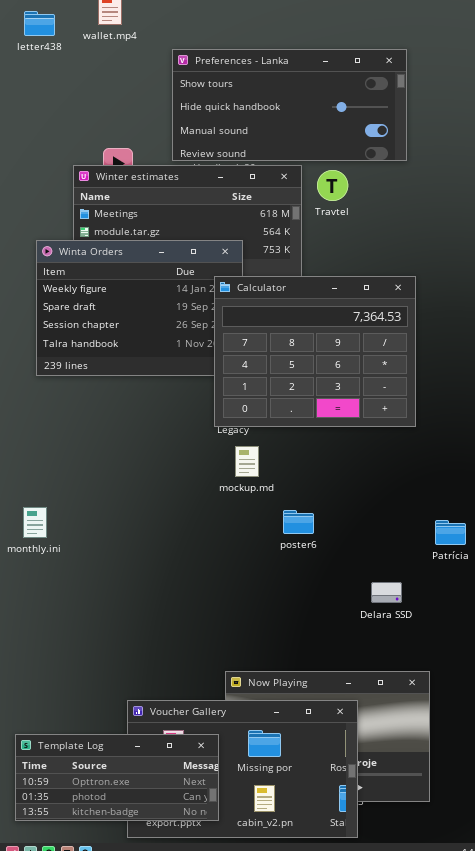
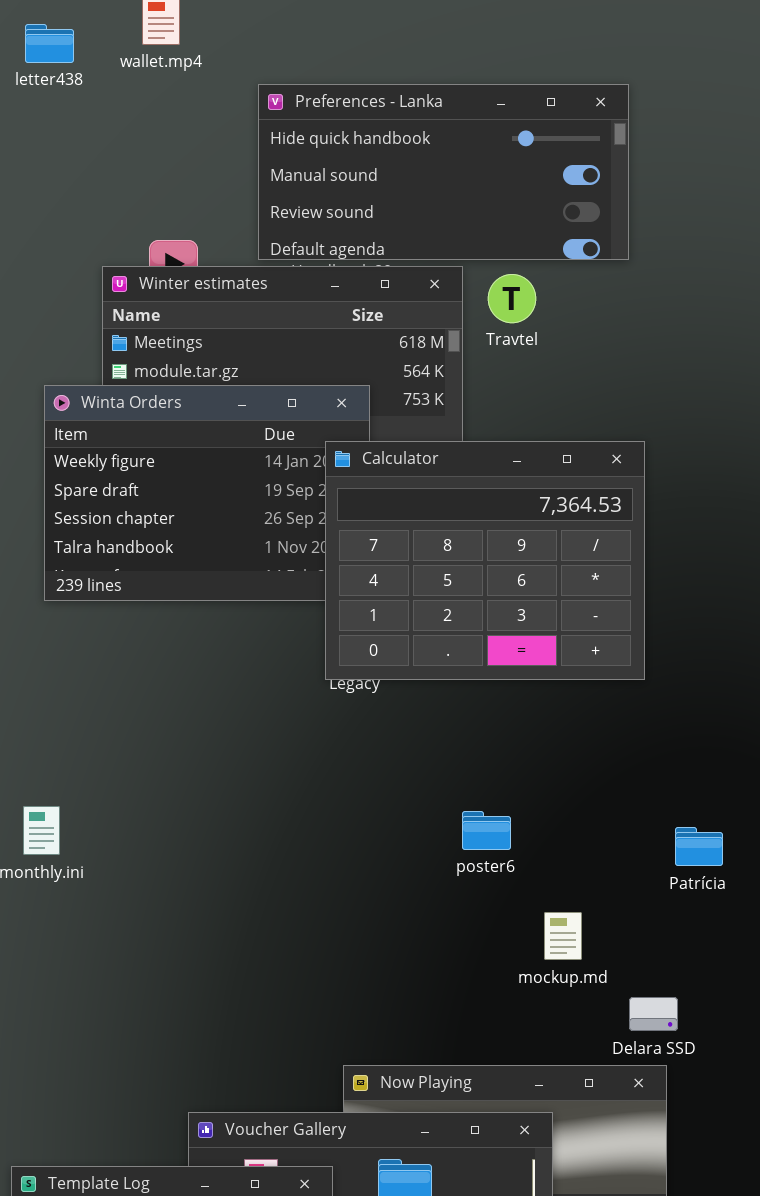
Preferences - Lanka: [172,49,407,161] -> [258,84,629,260], scrolled down 1 row
mockup.md: [235,446,259,477] -> [544,912,582,960], moved
poster6: [283,510,314,534] -> [462,811,511,850], moved
Delara SSD: [371,582,402,603] -> [629,997,678,1031], moved

